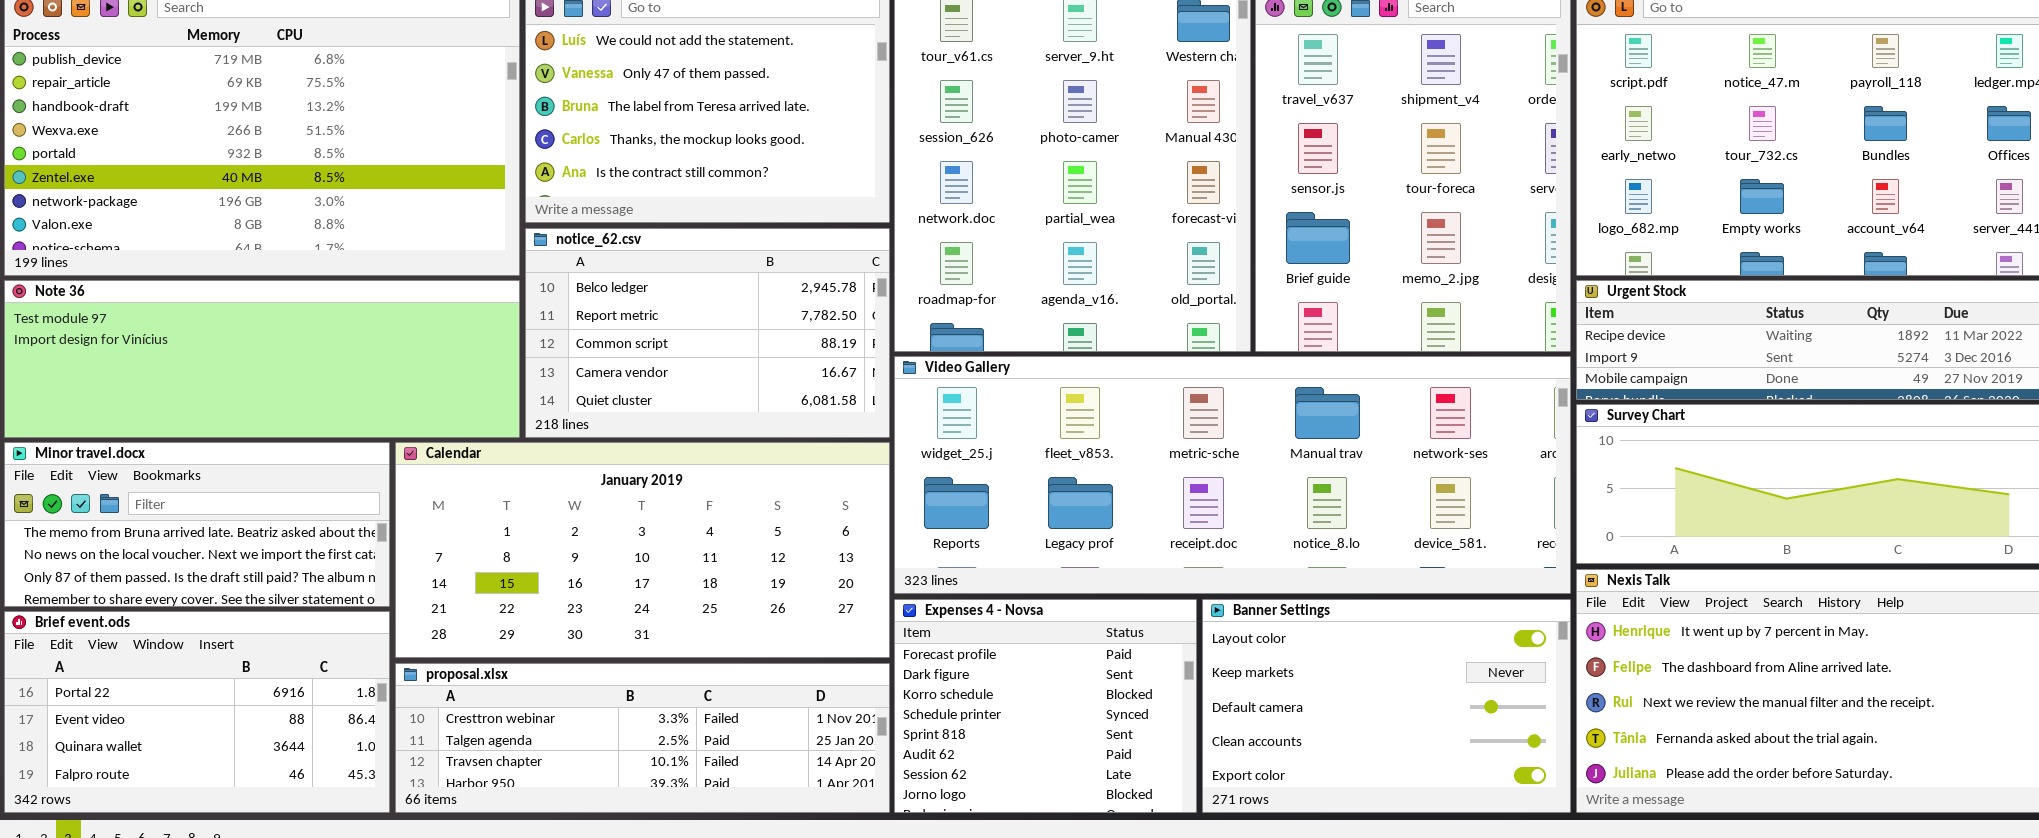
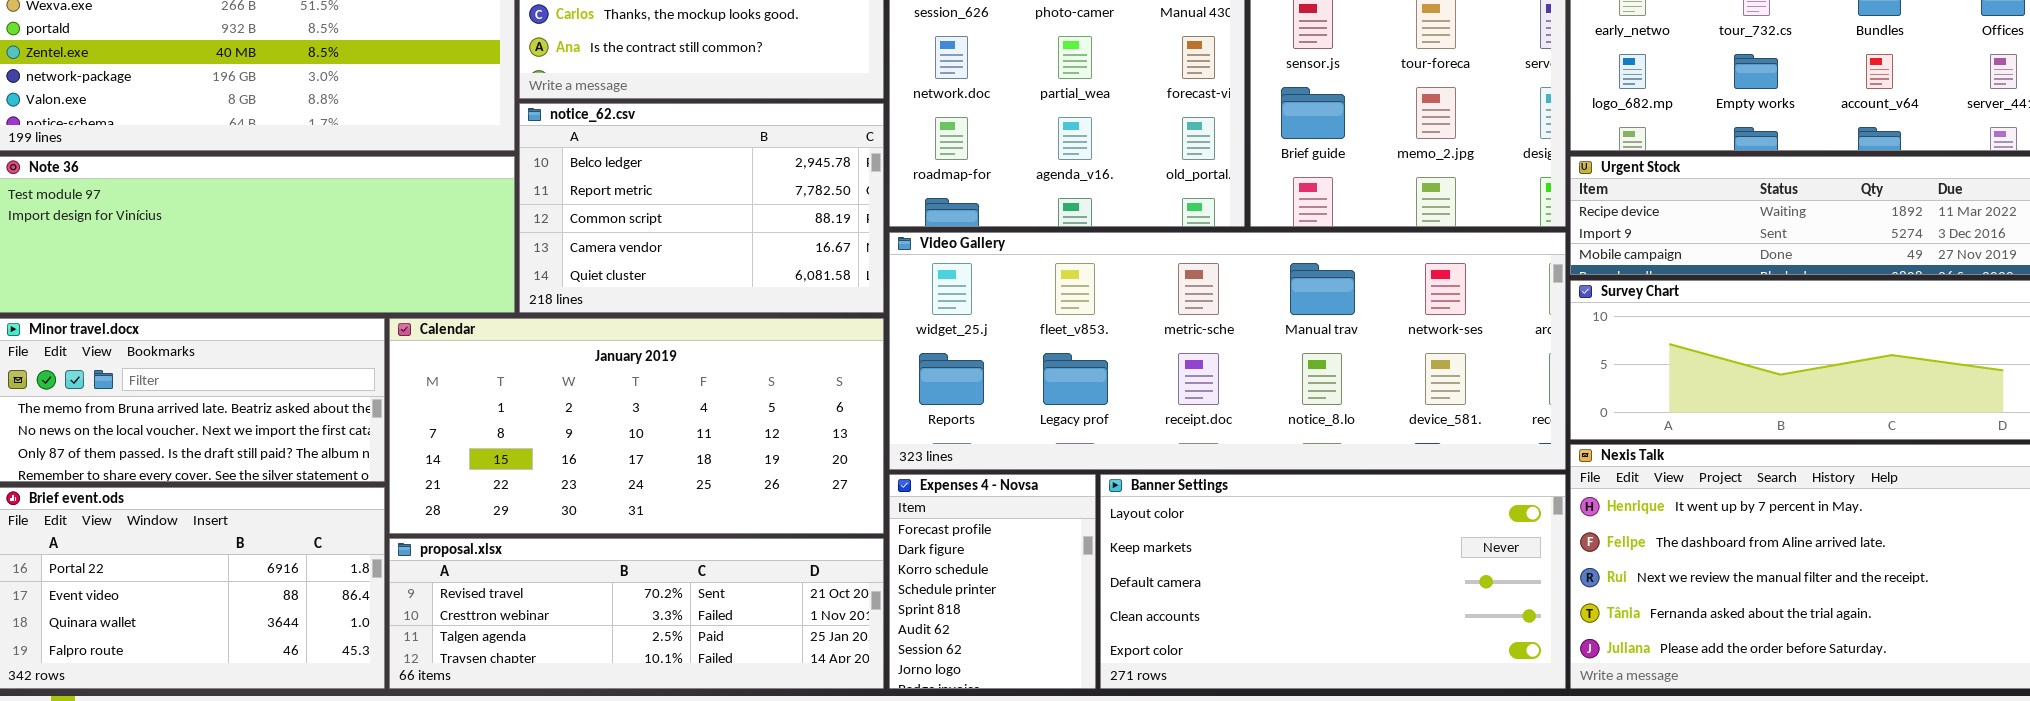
Expenses 4 - Novsa: [894,599,1197,813] -> [889,474,1096,689], resized
Banner Settings: [1202,599,1571,813] -> [1100,474,1566,689], resized
proposal.xlsx: [395,663,890,813] -> [389,538,884,689], scrolled up 1 row

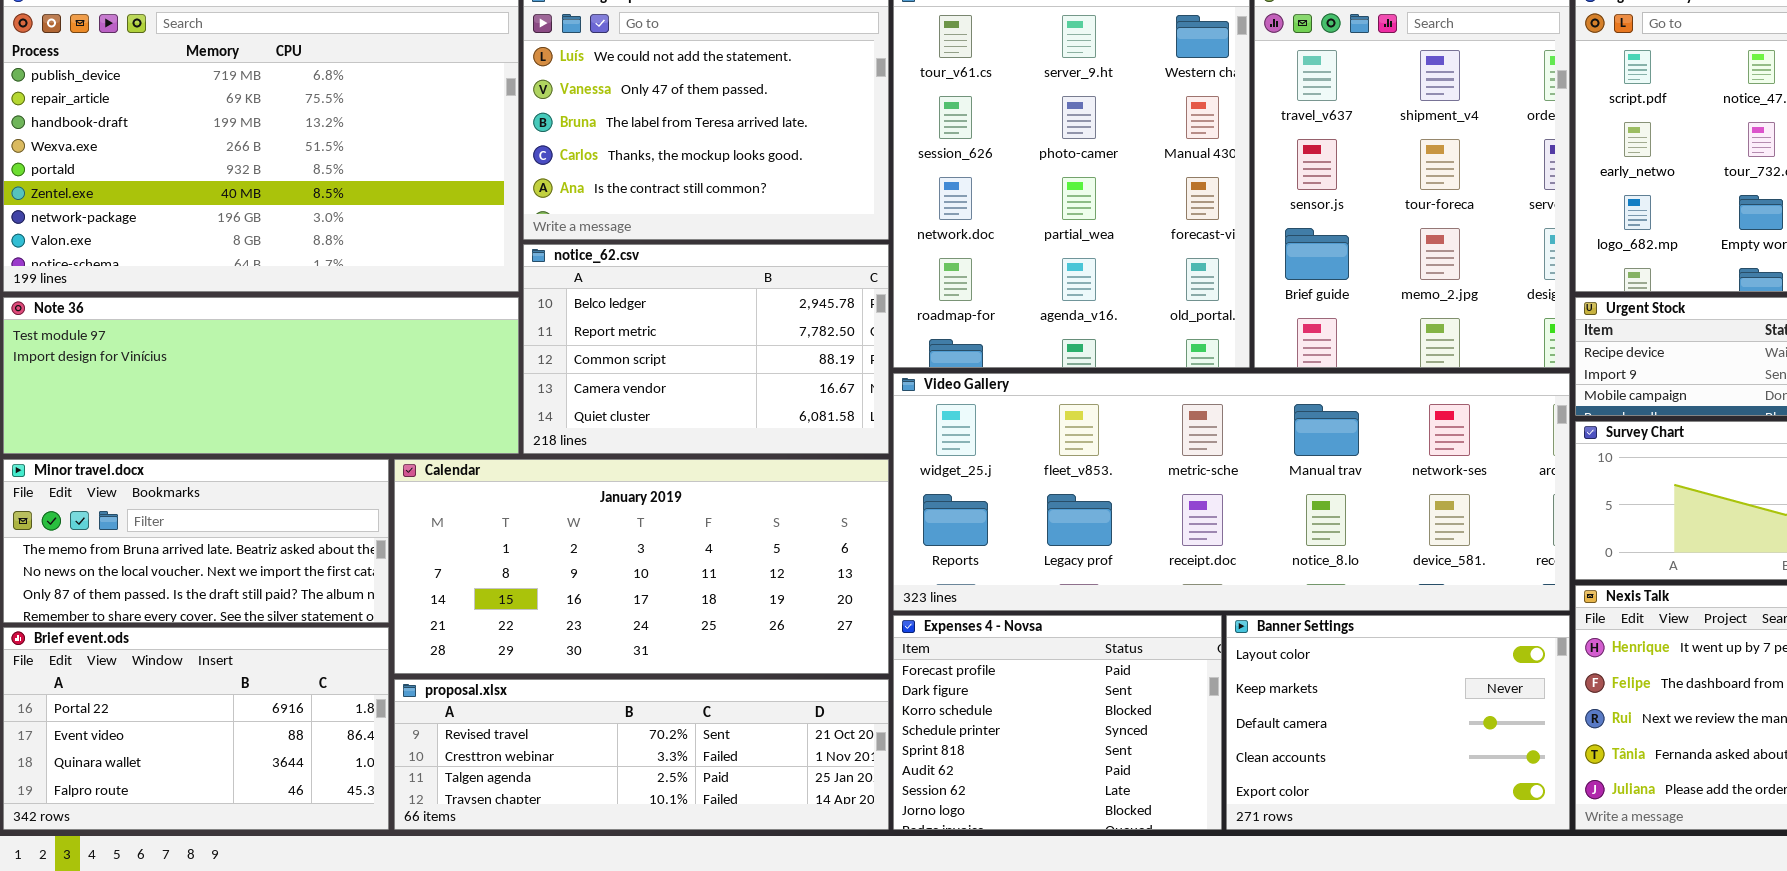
Expenses 4 - Novsa: [889,474,1096,689] -> [893,615,1222,830], resized
Banner Settings: [1100,474,1566,689] -> [1226,615,1570,830], resized

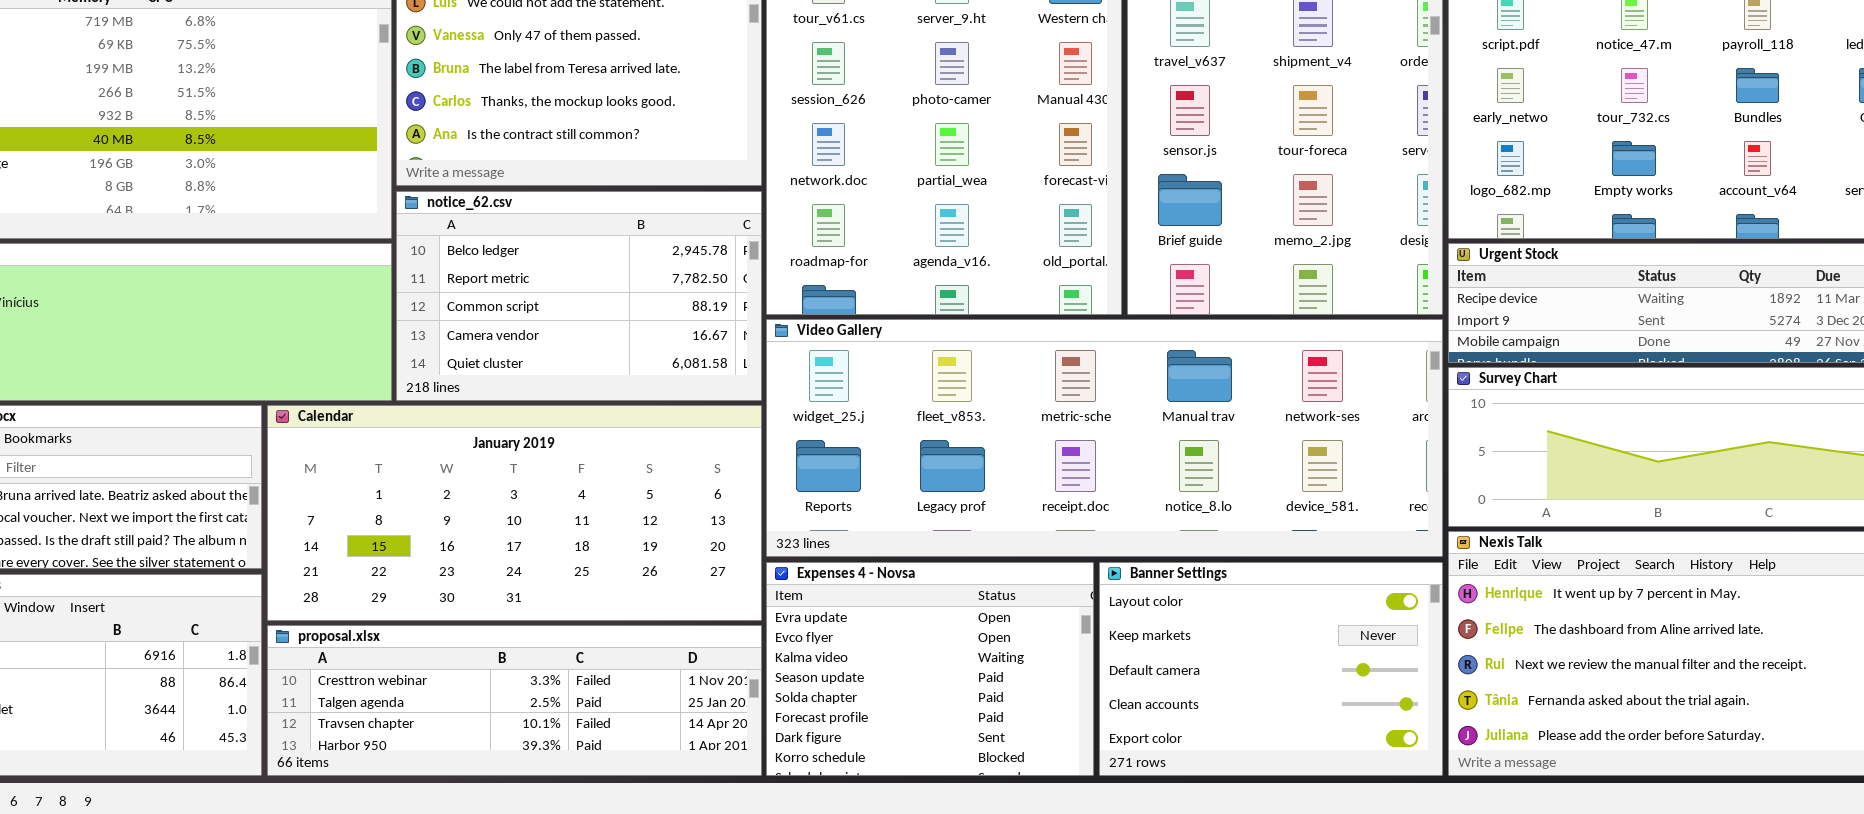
Expenses 4 - Novsa: [893,615,1222,830] -> [766,562,1094,776], scrolled up 5 rows
proposal.xlsx: [394,679,889,830] -> [267,625,762,776], scrolled down 1 row

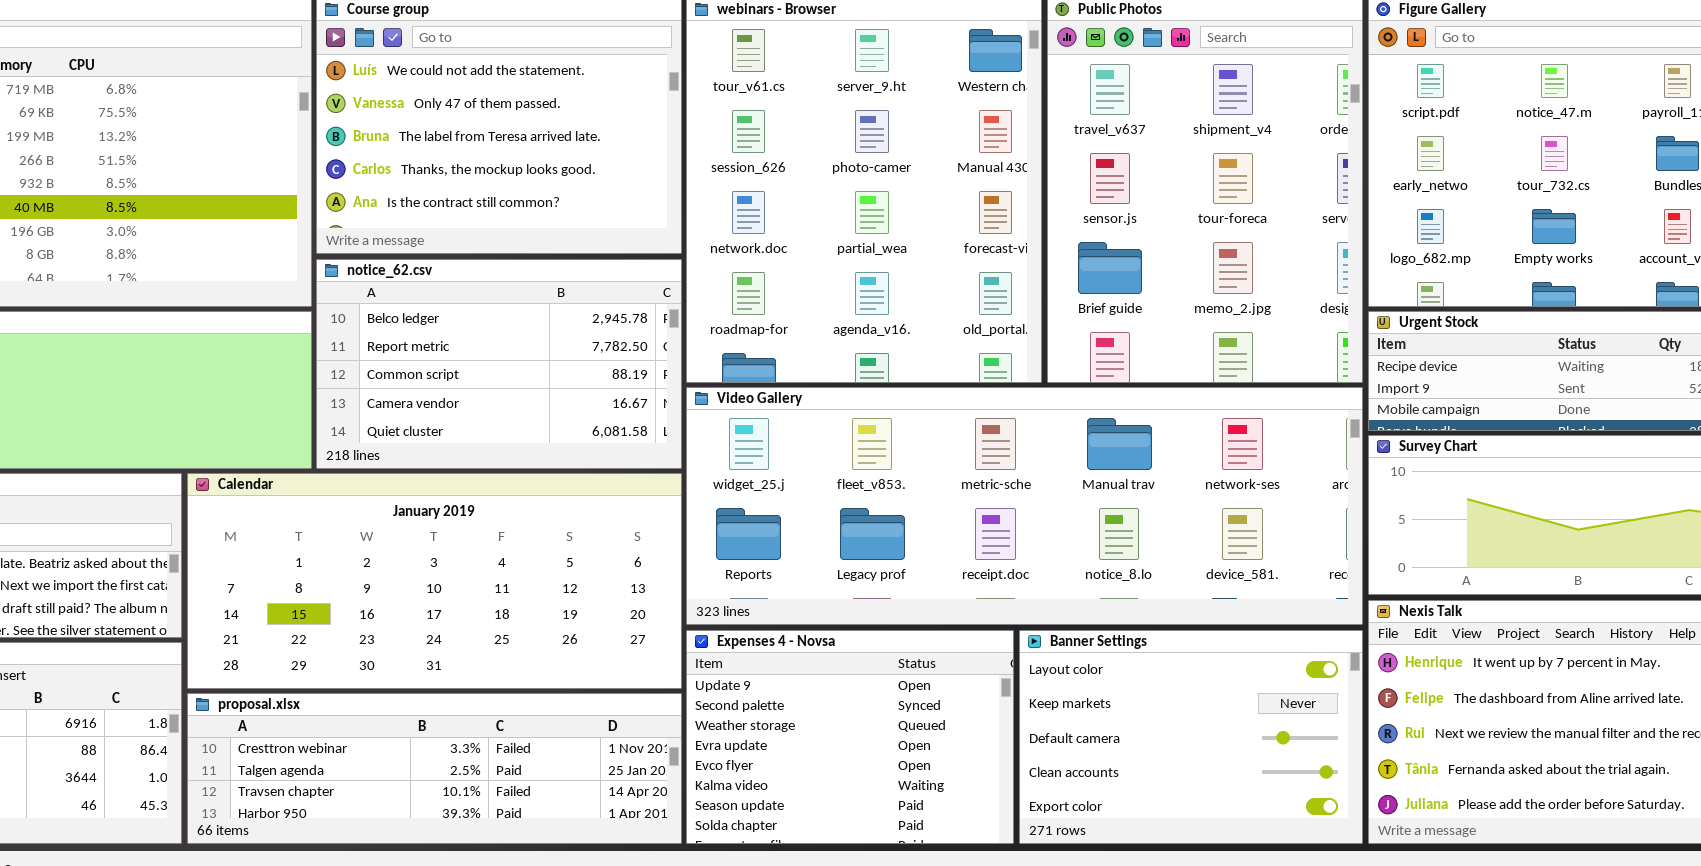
Expenses 4 - Novsa: [766,562,1094,776] -> [686,630,1014,844], scrolled up 3 rows

